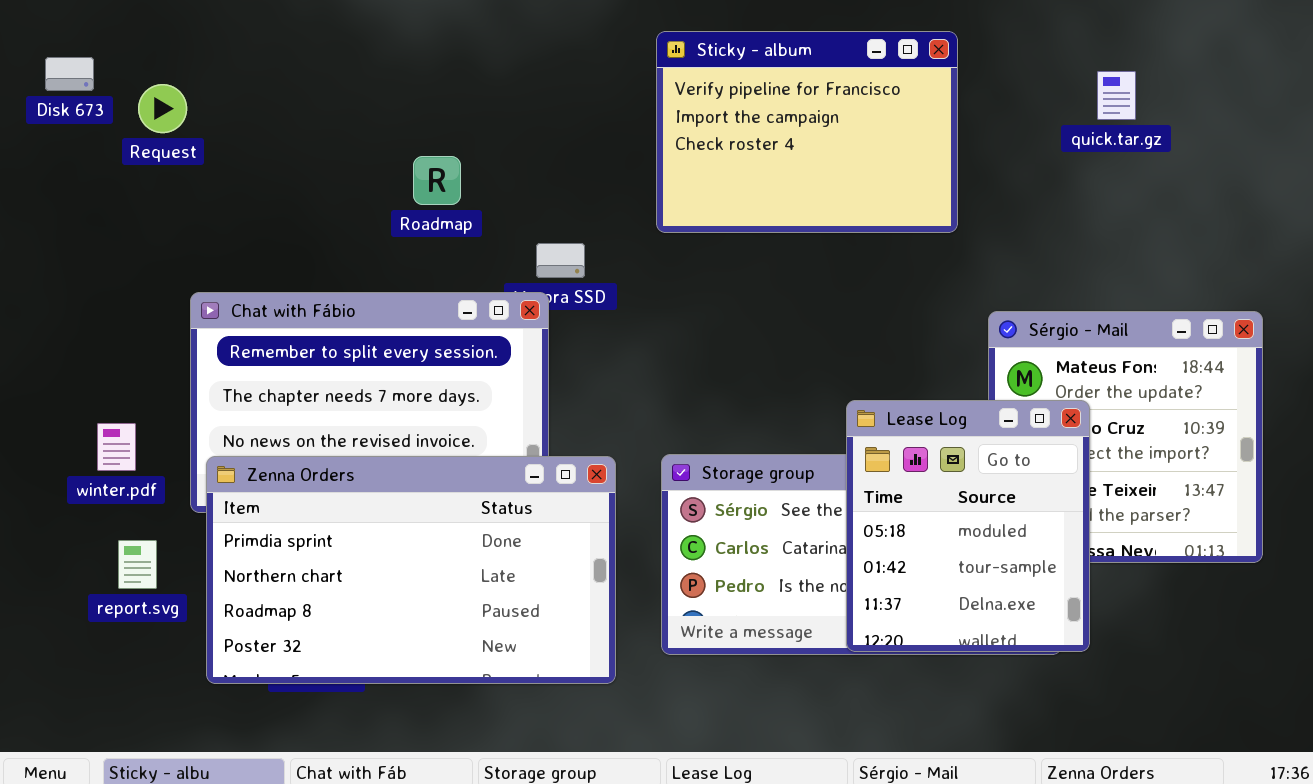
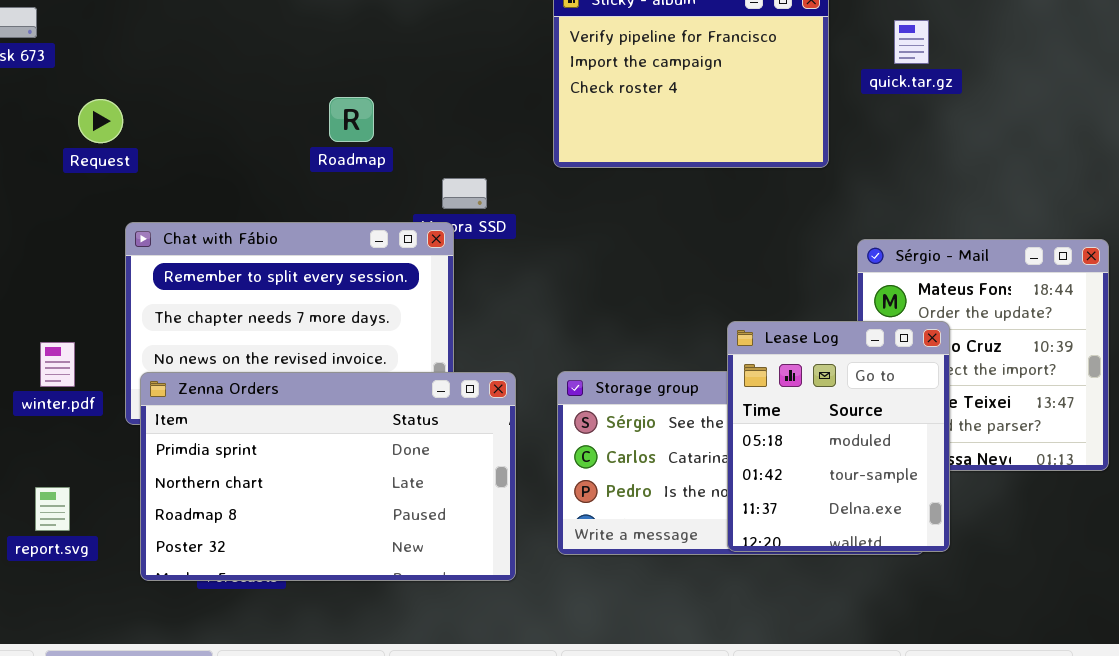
quick.tar.gz: [1097,71,1136,120] -> [894,20,929,64], moved
Request: [138,84,187,133] -> [78,99,123,143], moved
report.svg: [118,540,157,589] -> [35,487,70,531], moved

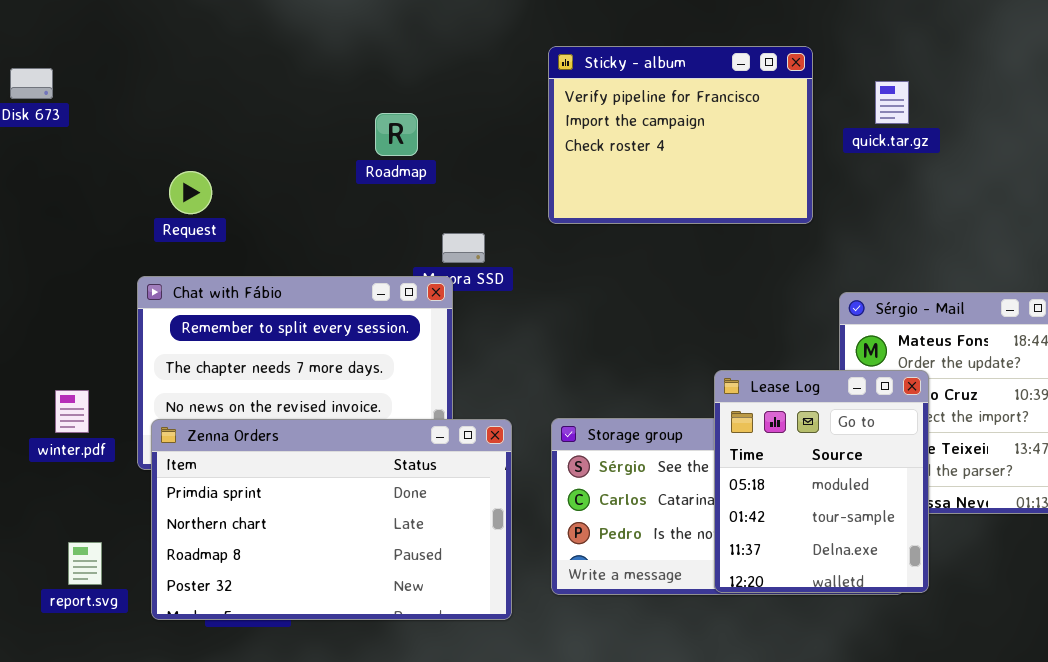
Roadmap: [329,97,374,142] -> [375,113,418,156], moved
Request: [78,99,123,143] -> [169,171,212,214], moved
report.svg: [35,487,70,531] -> [68,542,102,585], moved

